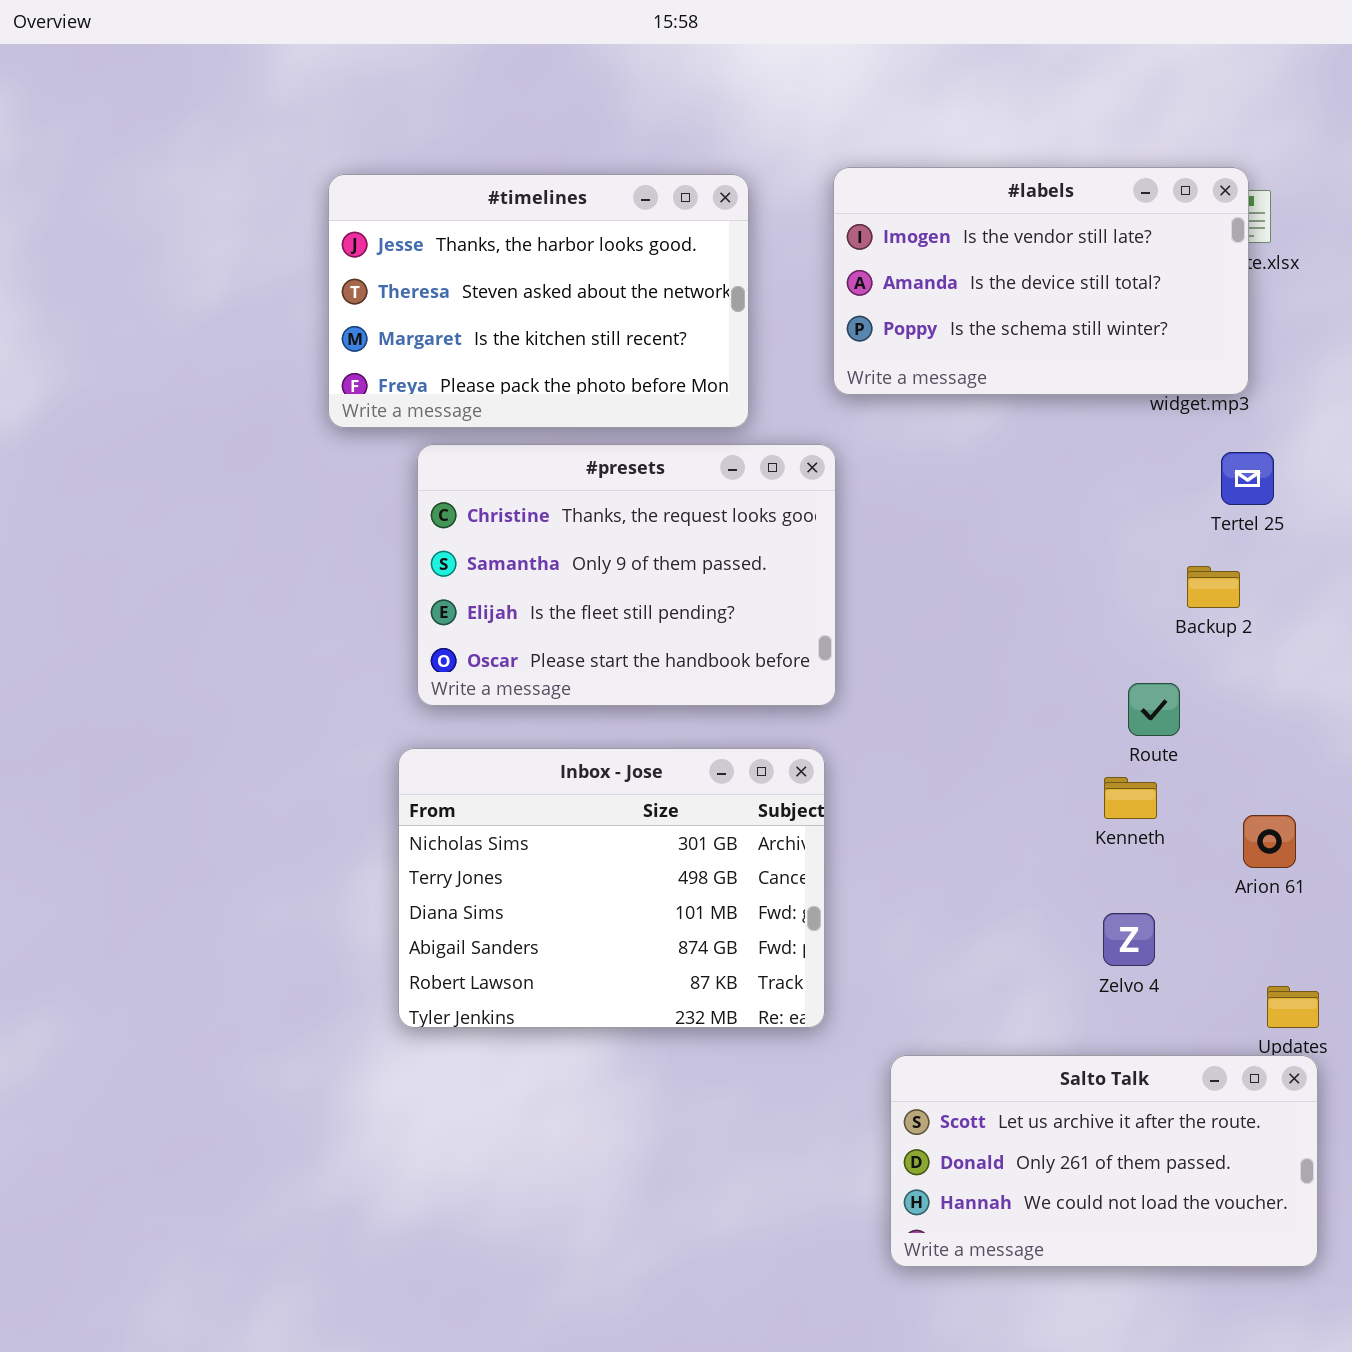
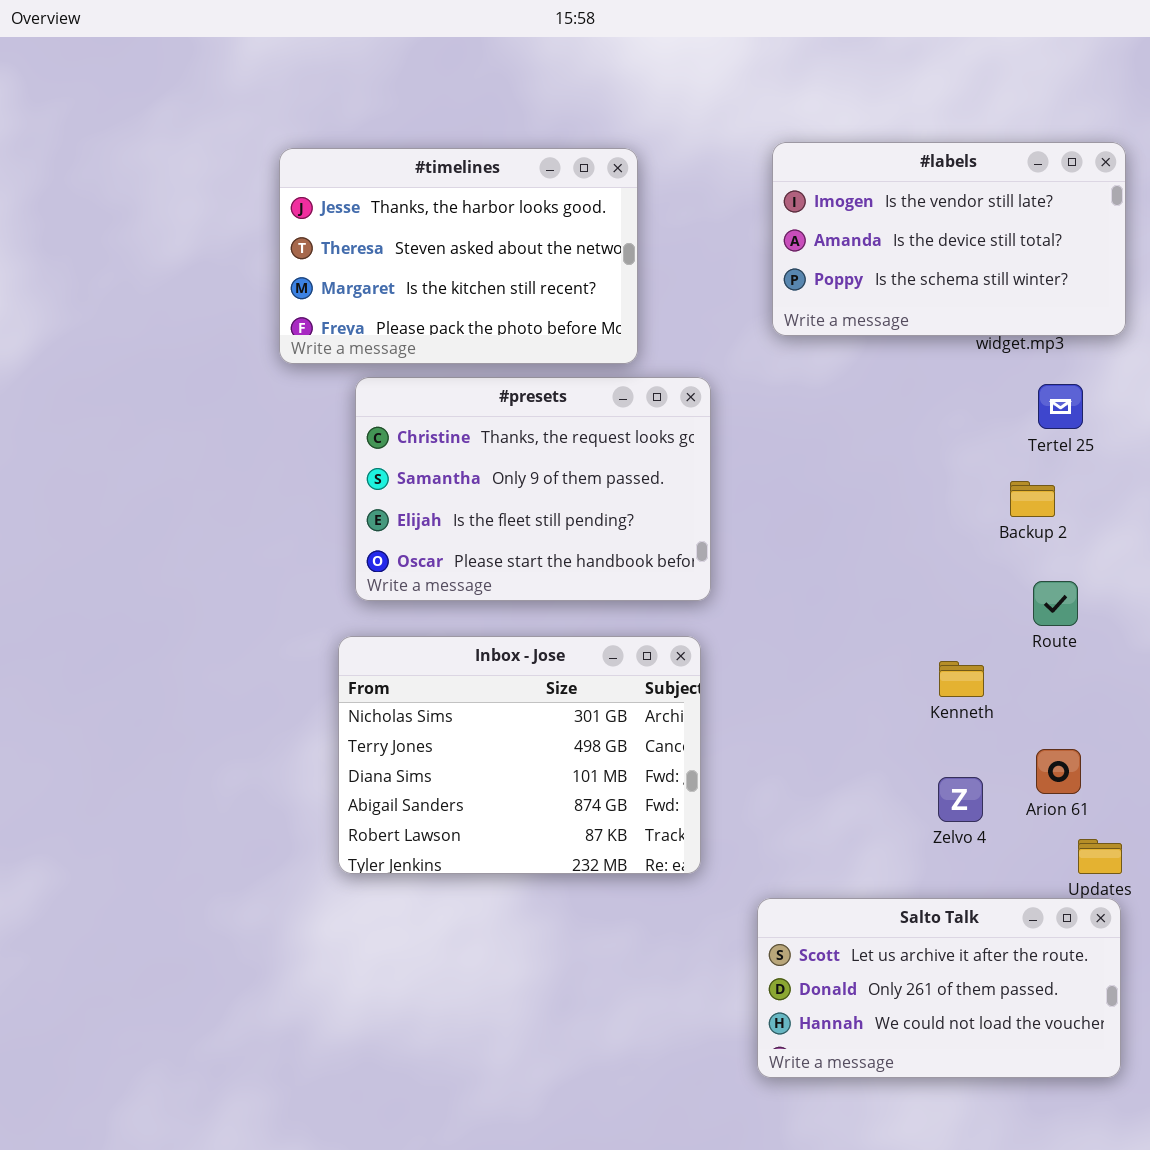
#labels: [833,167,1249,395] -> [772,142,1126,336], moved
Route: [1128,683,1180,736] -> [1033,581,1078,626], moved
Arion 61: [1243,815,1296,868] -> [1036,749,1081,794], moved

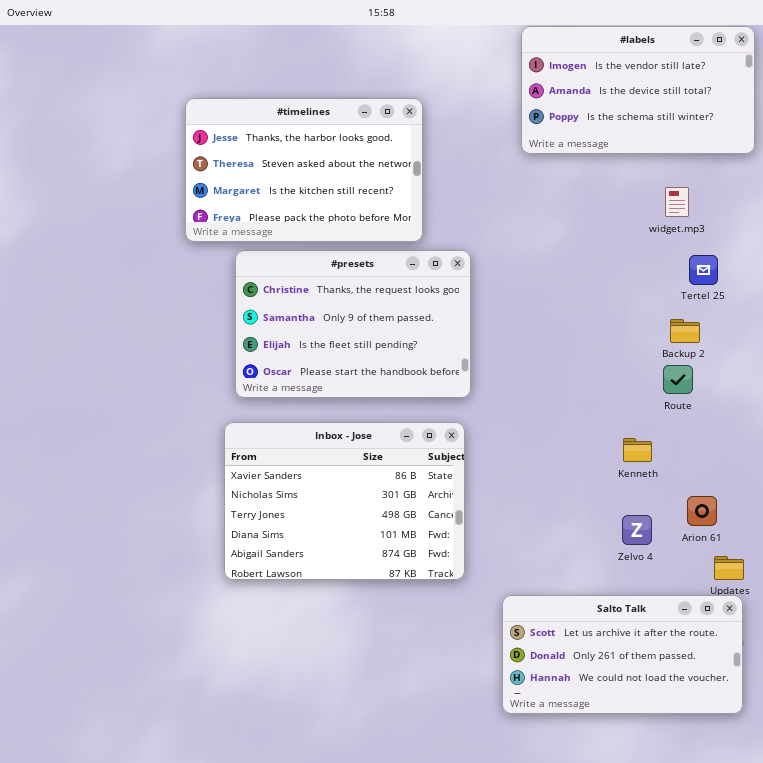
#labels: [772,142,1126,336] -> [521,26,755,154], moved
Route: [1033,581,1078,626] -> [663,365,693,394], moved
Inbox - Jose: [338,636,701,874] -> [224,422,465,580], scrolled up 1 row

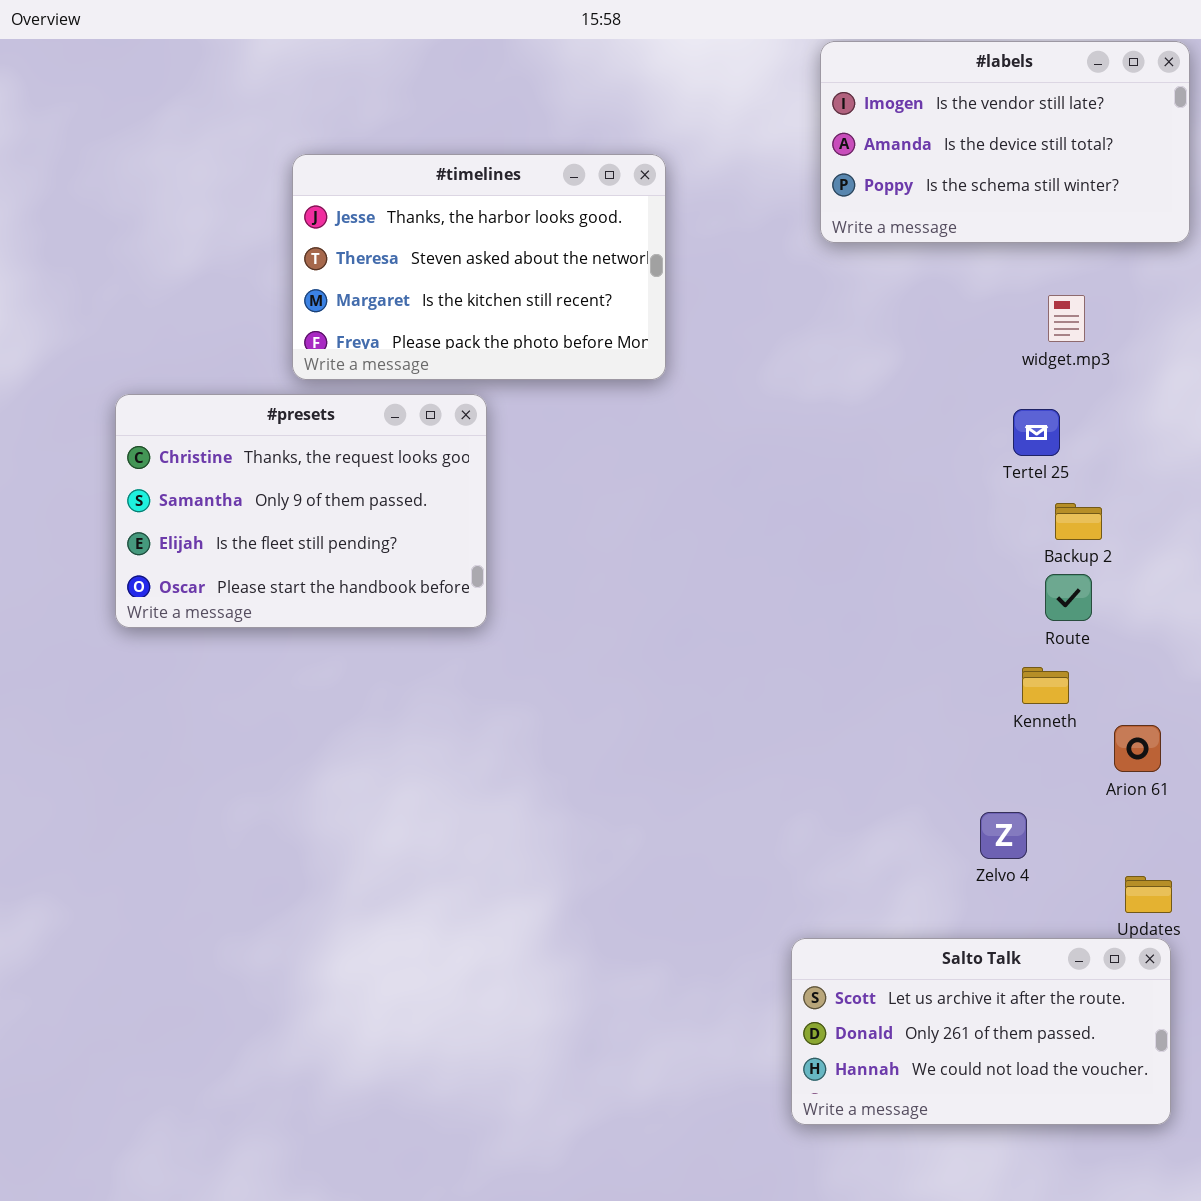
#presets: [235,250,471,398] -> [115,394,487,628], moved
Tertel 25: [689,255,718,285] -> [1013,409,1060,456], moved
Inbox - Jose: [224,422,465,580] -> none, closed
Kenneth: [623,438,652,462] -> [1022,667,1069,704], moved
Arion 61: [687,496,717,526] -> [1114,725,1161,772], moved

